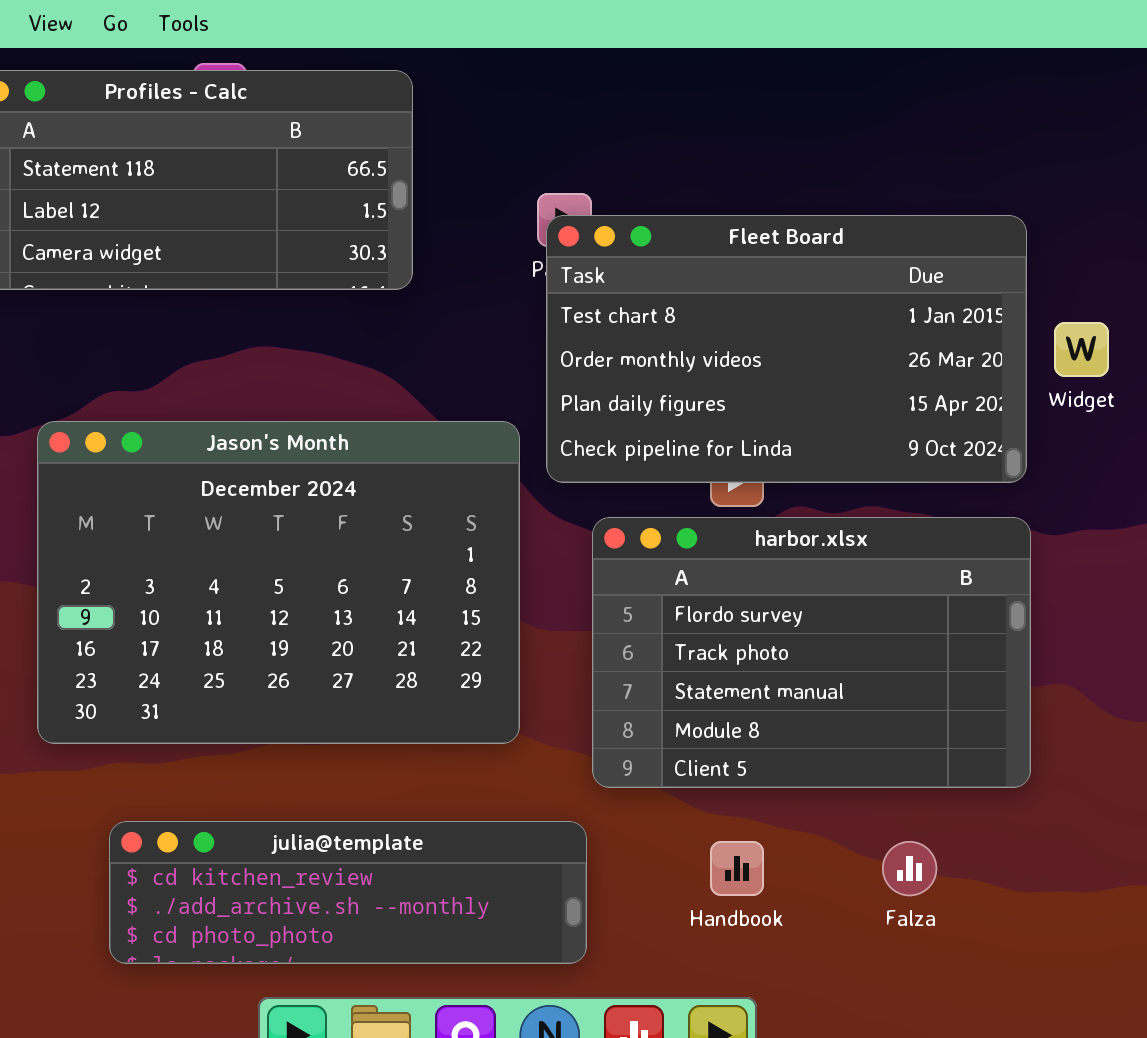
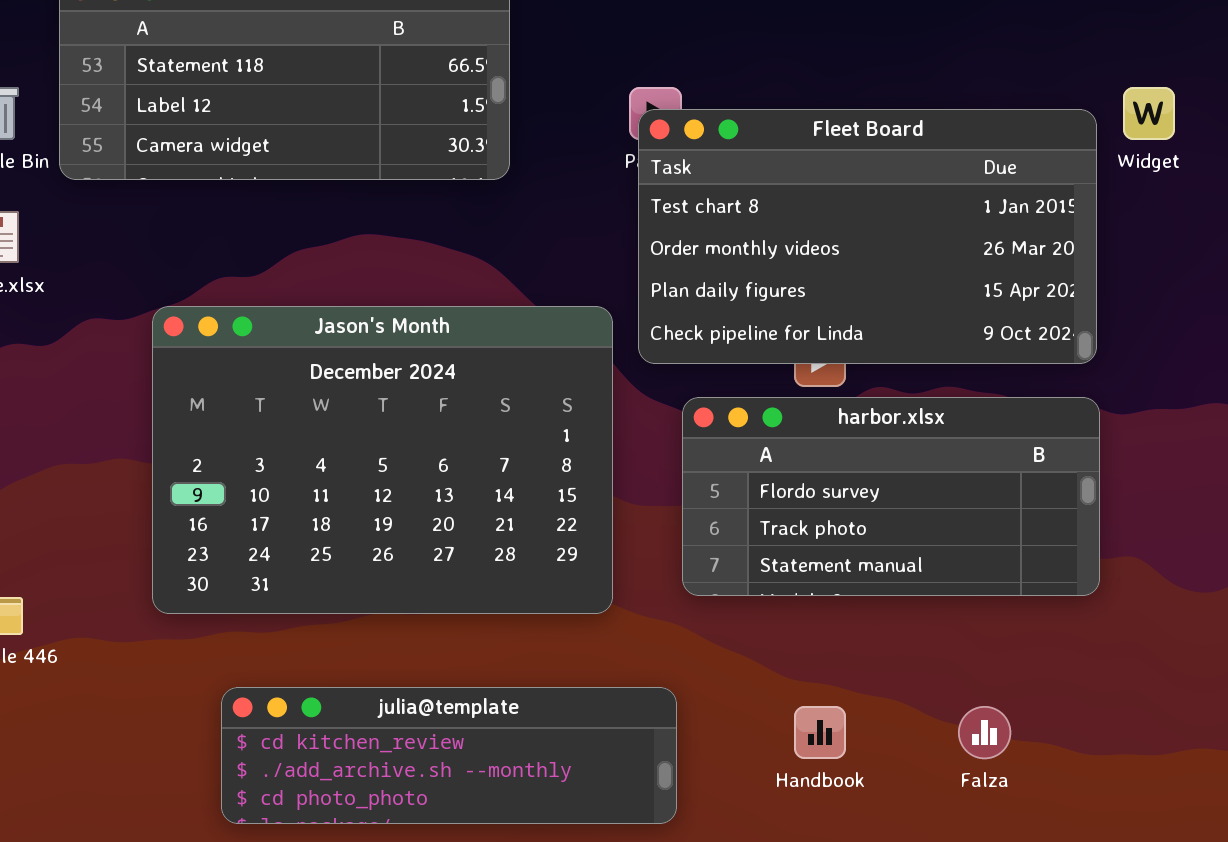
Widget: [1054,322,1109,377] -> [1123,87,1175,140], moved
harbor.xlsx: [592,517,1031,788] -> [682,397,1100,596], resized

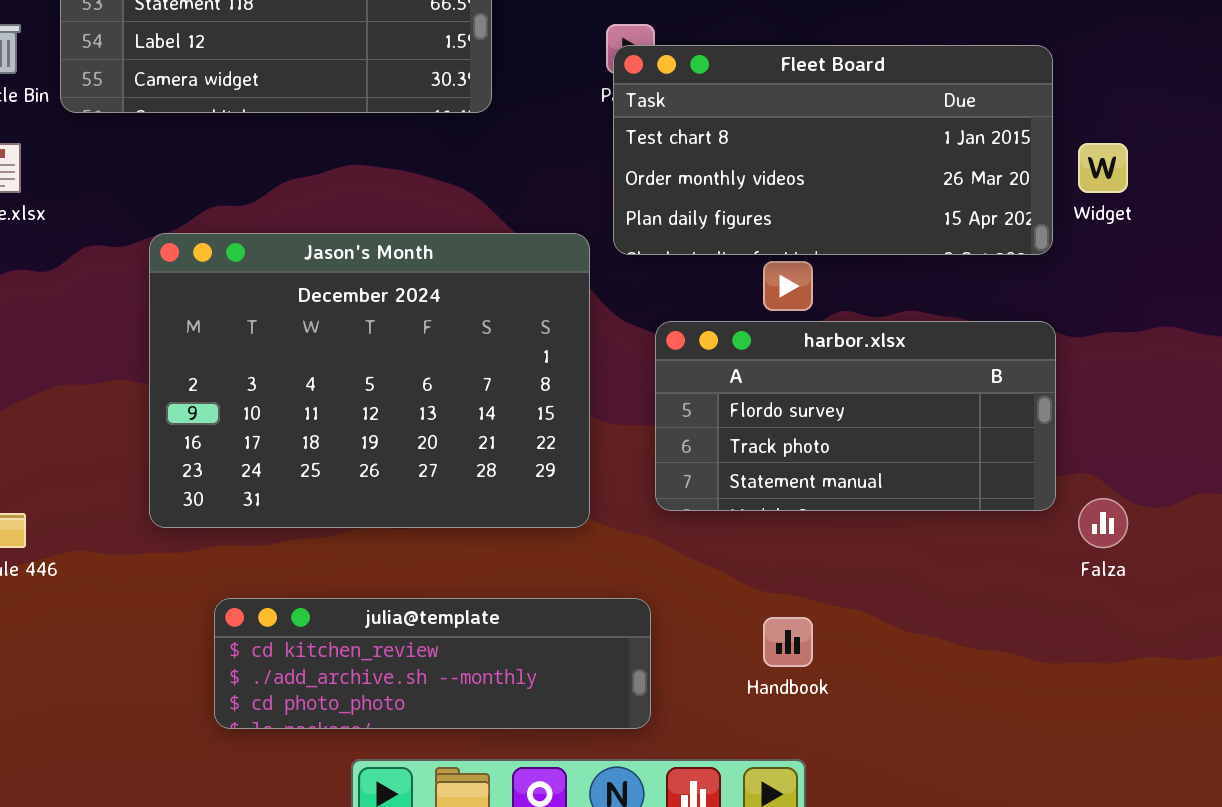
Widget: [1123,87,1175,140] -> [1078,143,1128,193], moved
Fleet Board: [638,109,1097,364] -> [613,45,1053,255], resized
Falza: [958,706,1011,759] -> [1078,498,1128,548], moved

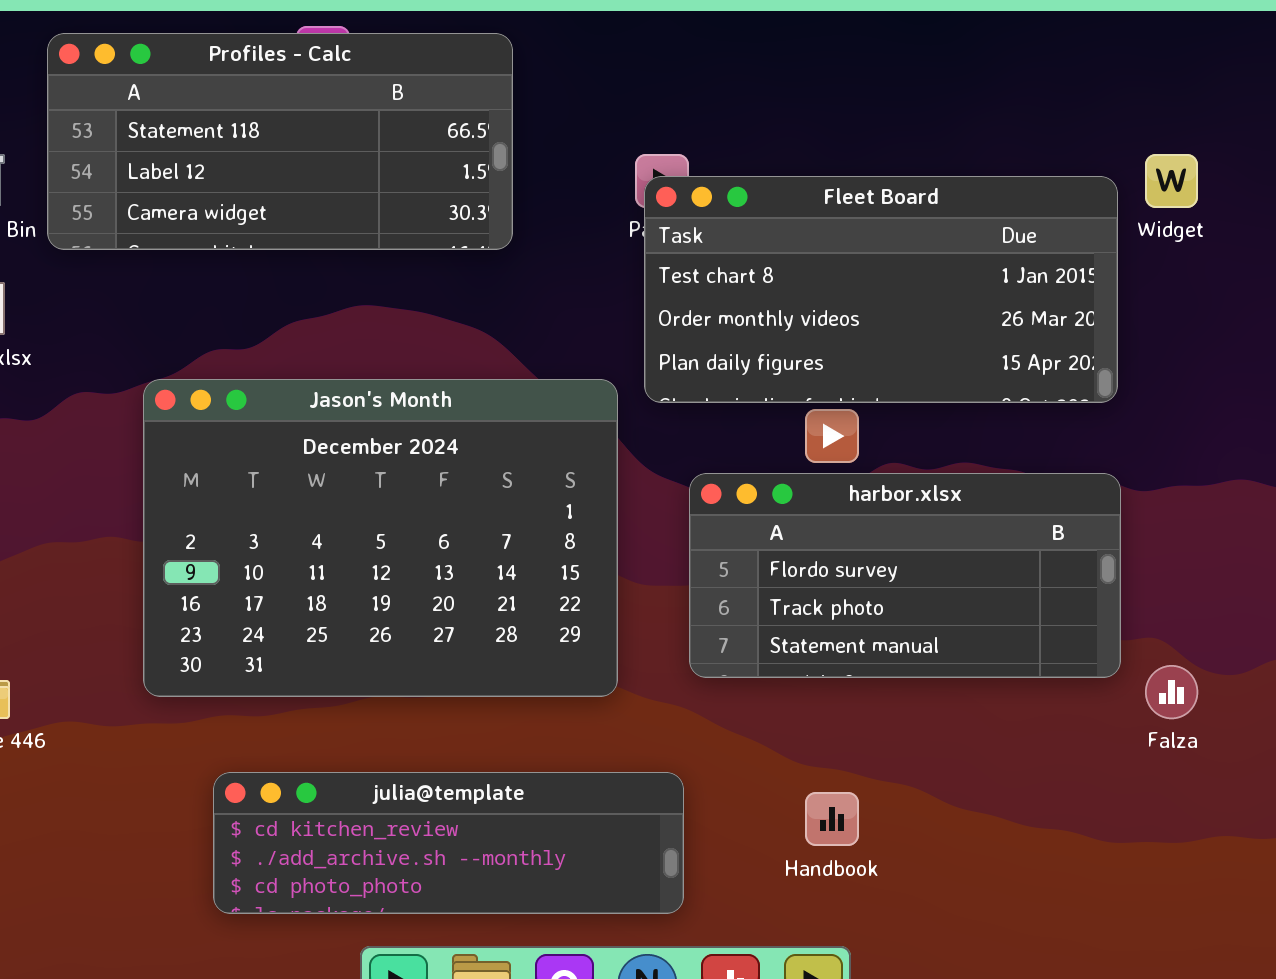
Widget: [1078,143,1128,193] -> [1145,154,1198,208], moved

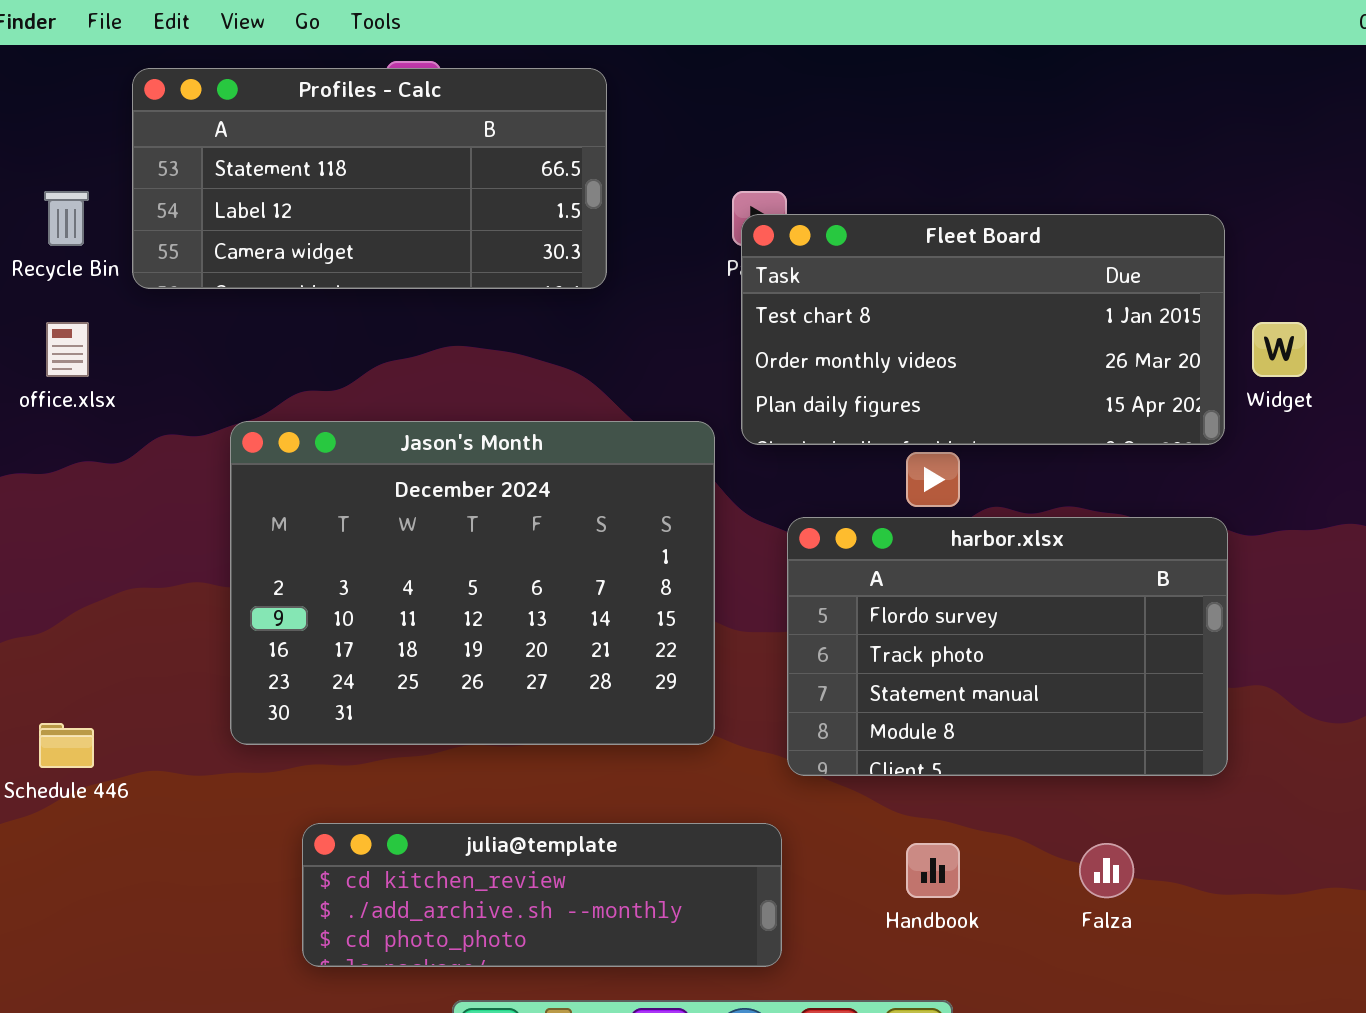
Widget: [1145,154,1198,208] -> [1252,322,1307,377], moved
harbor.xlsx: [689,473,1121,678] -> [787,517,1228,776], resized
Falza: [1145,665,1198,719] -> [1079,843,1134,898], moved

